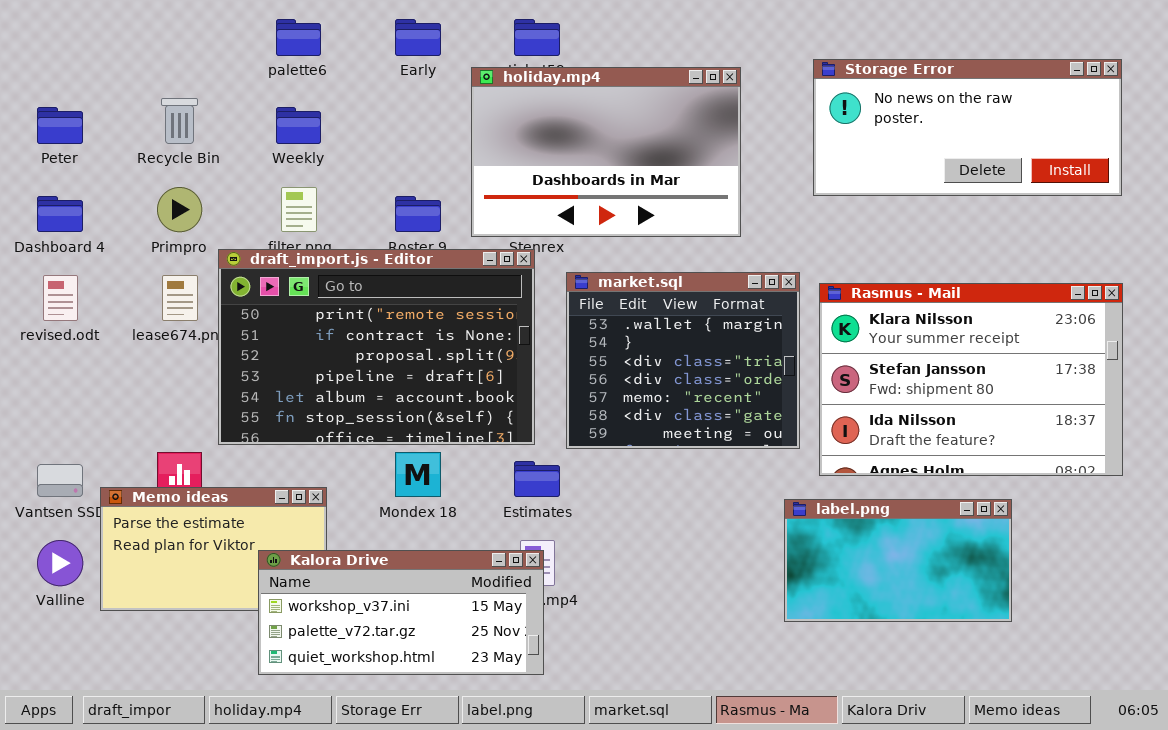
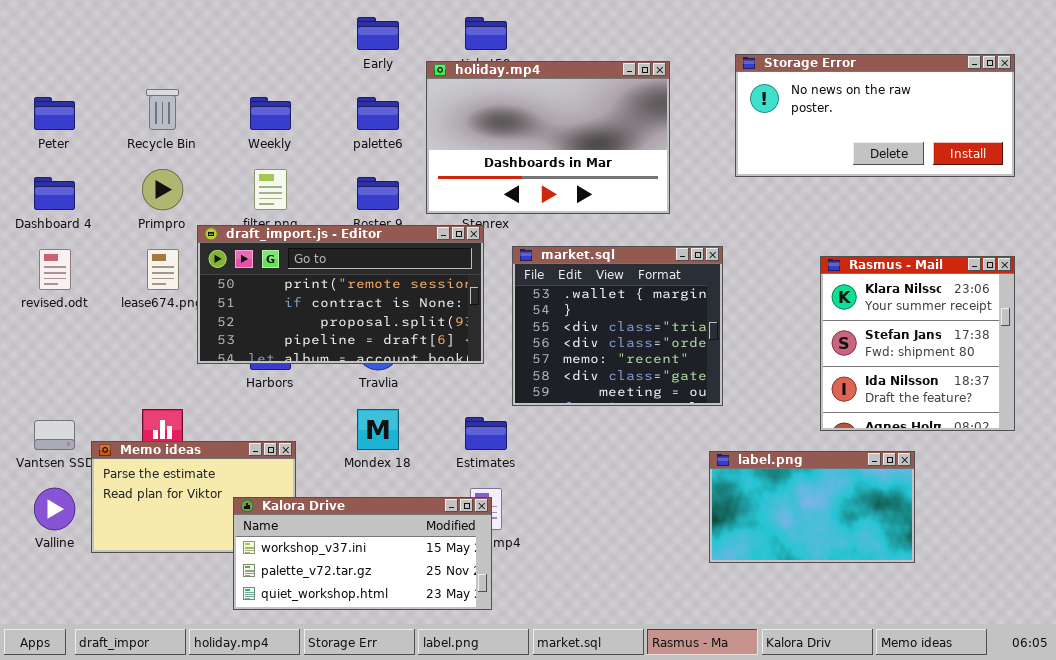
palette6: [276,19,321,56] -> [357,97,399,130], moved
draft_import.js - Editor: [218,249,535,445] -> [197,225,484,364], resized
Rasmus - Mail: [819,283,1123,476] -> [820,256,1015,431], resized

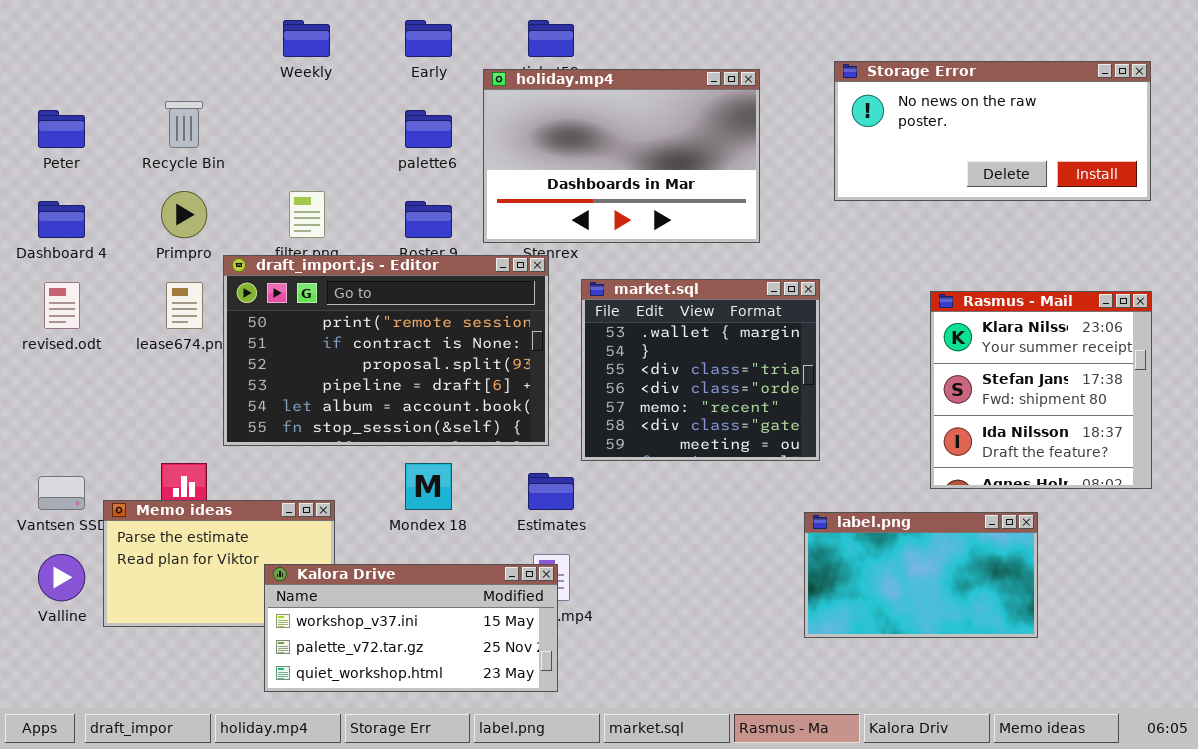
Weekly: [250,97,291,130] -> [283,20,330,57], moved
draft_import.js - Editor: [197,225,484,364] -> [223,255,549,446], resized

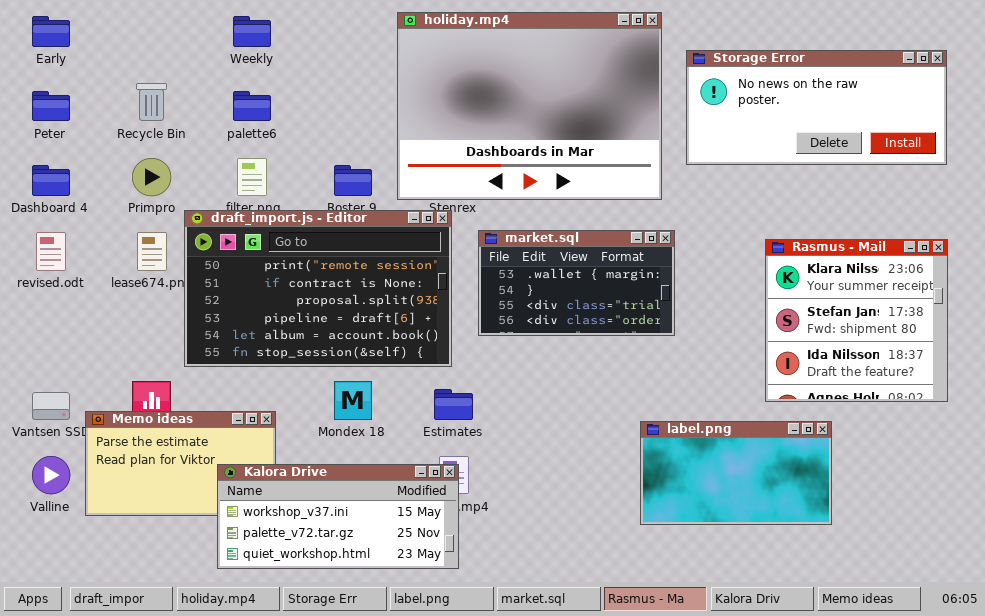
Early: [405,20,452,57] -> [32,16,70,47], moved
holiday.mp4: [483,69,760,243] -> [397,12,662,200], resized
palette6: [405,110,452,148] -> [233,91,271,121], moved
market.sql: [581,279,820,461] -> [478,230,675,336], resized
label.png: [804,512,1038,638] -> [640,421,832,525], moved

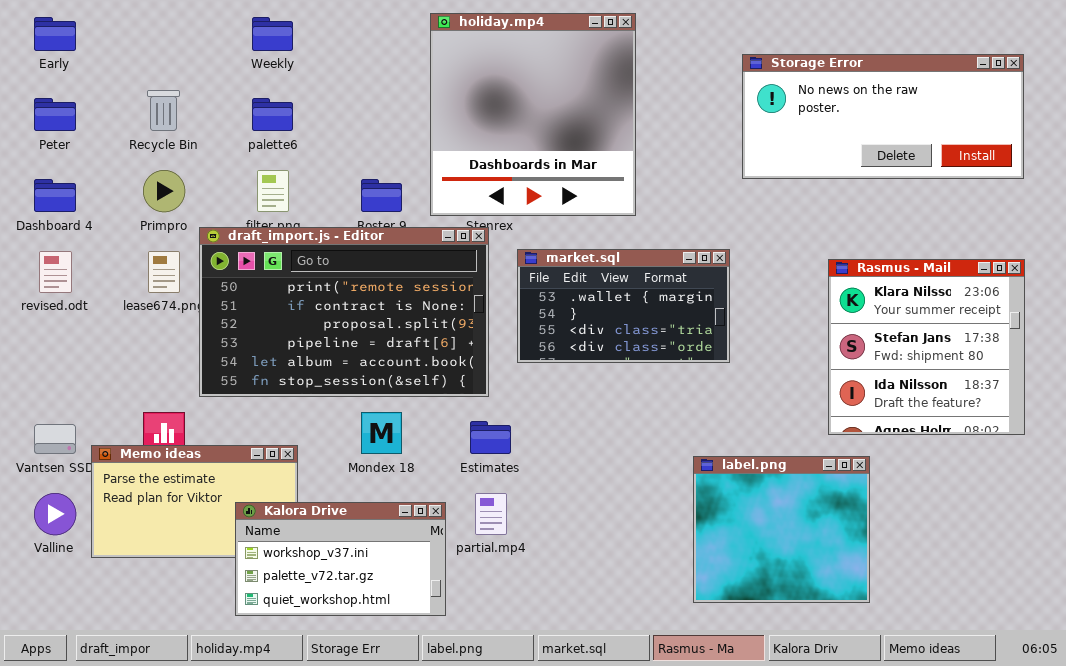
holiday.mp4: [397,12,662,200] -> [430,13,636,216], resized
label.png: [640,421,832,525] -> [693,456,870,603], resized
Kalora Drive: [217,464,459,569] -> [235,502,446,616], resized

